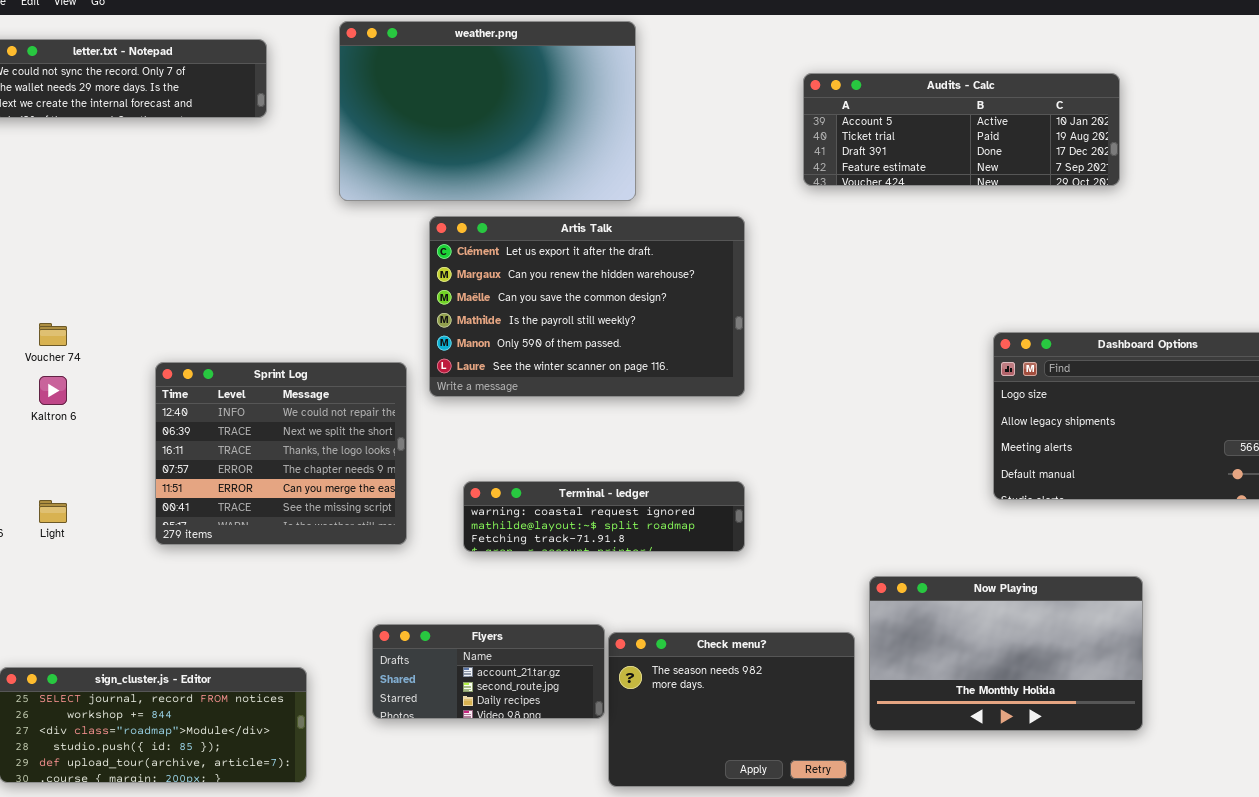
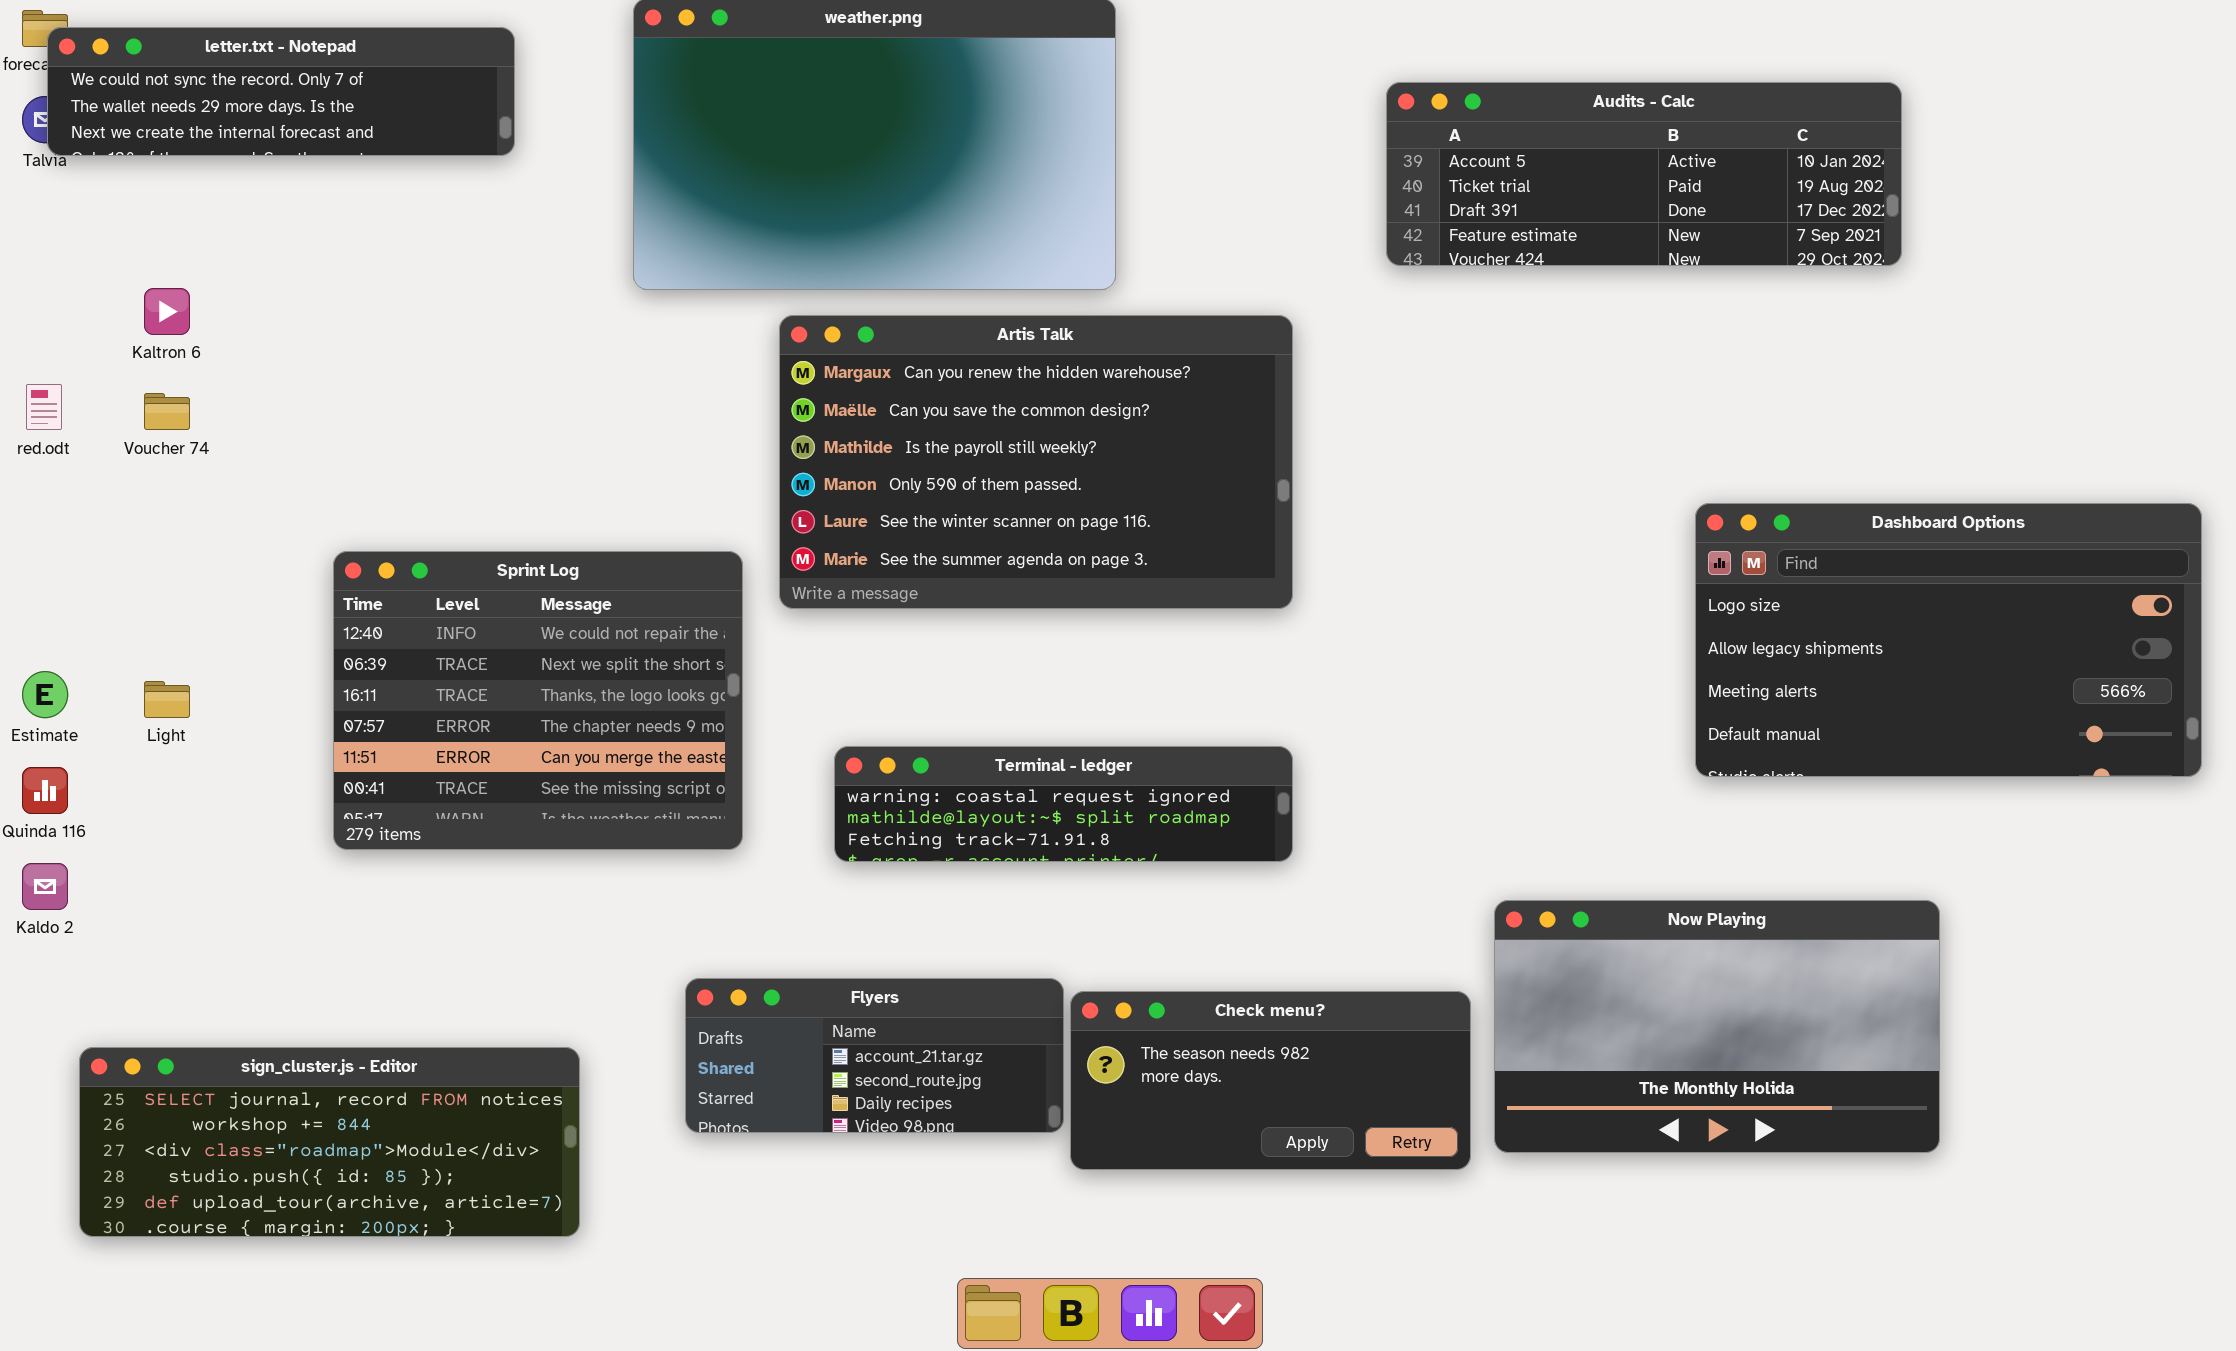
Artis Talk: [429,216,745,397] -> [779,315,1293,609], scrolled down 1 row
Voucher 74: [39,323,67,346] -> [144,393,190,430], moved
Kaltron 6: [39,376,67,405] -> [144,288,190,335], moved
Light: [39,500,67,523] -> [144,681,190,718], moved
Check menu?: [608,632,855,787] -> [1070,991,1471,1170], resized

